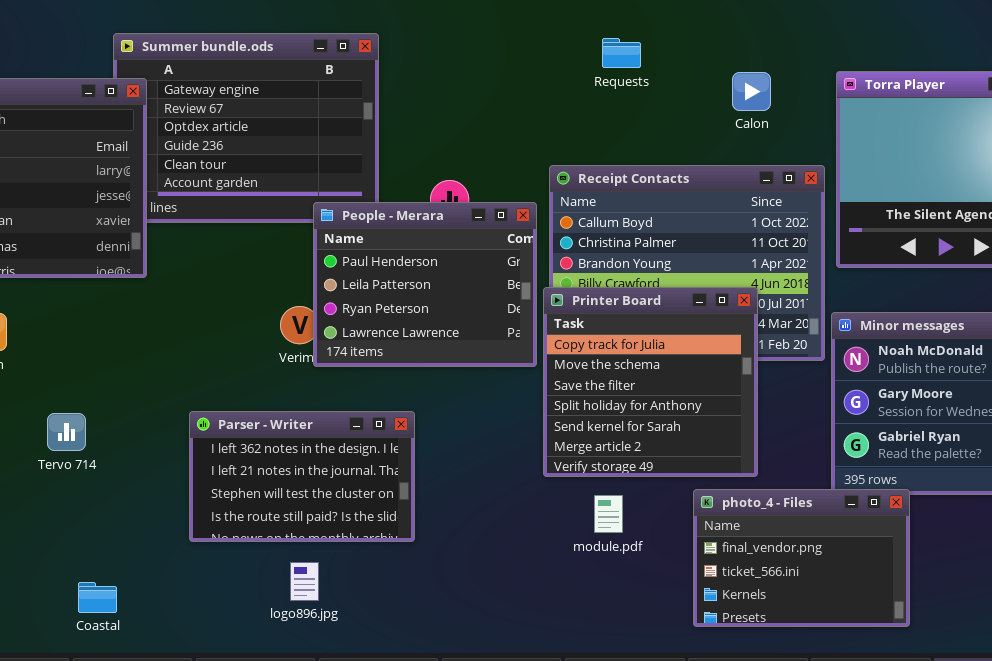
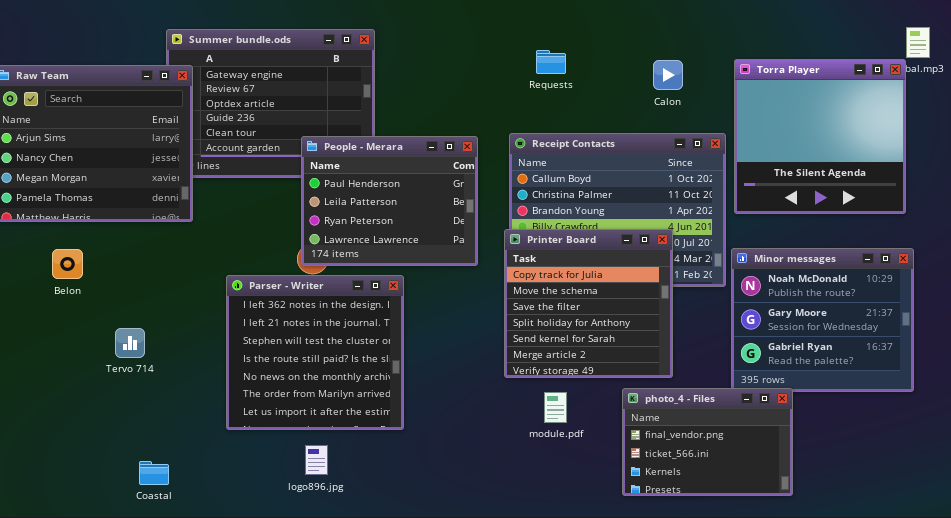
Requests: [602,38,641,68] -> [536,50,566,74], moved
People - Merara: [313,202,537,367] -> [301,136,478,266], moved
Parser - Writer: [189,411,415,542] -> [226,275,404,430], resized

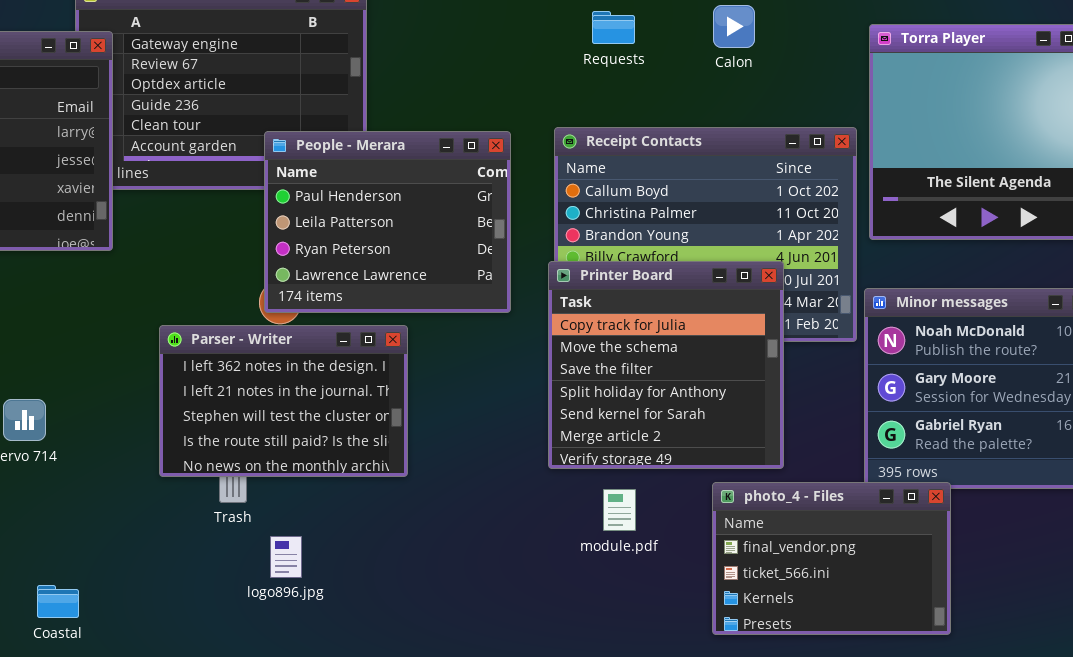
Calon: [653,60,683,90] -> [713,5,755,48], moved
Parser - Writer: [226,275,404,430] -> [159,325,408,477], resized
logo896.jpg: [305,445,328,475] -> [270,536,302,578], moved

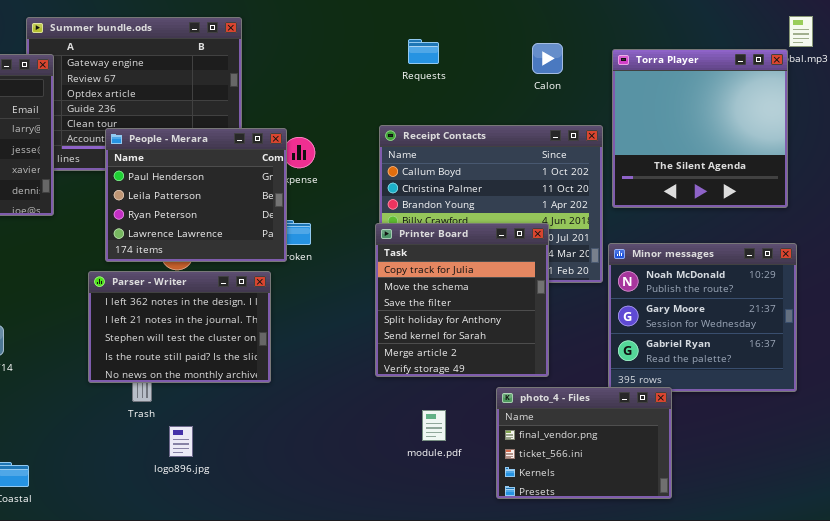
Calon: [713,5,755,48] -> [532,43,563,74], moved
People - Merara: [264,131,511,313] -> [105,128,287,262], moved
module.pdf: [603,489,636,531] -> [422,410,446,441], moved

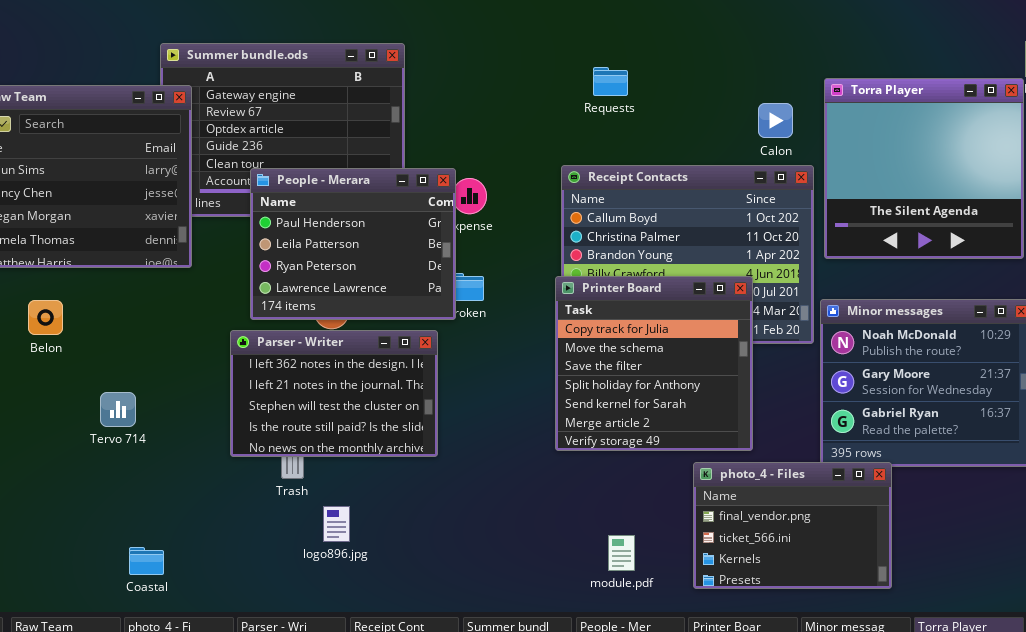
Calon: [532,43,563,74] -> [758,103,793,138], moved
module.pdf: [422,410,446,441] -> [608,535,635,571], moved

